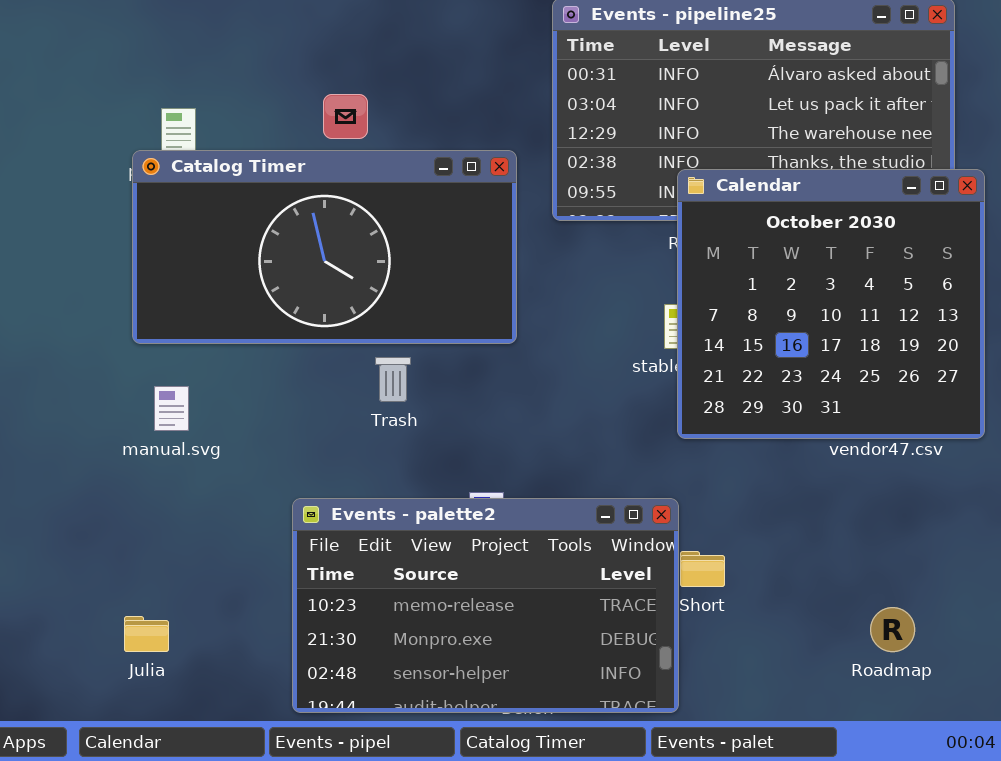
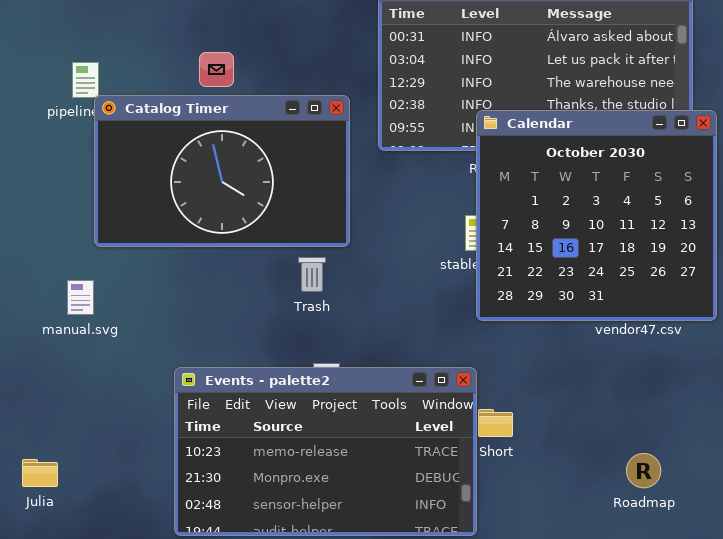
Catalog Timer: [132,150,517,344] -> [94,95,350,247], resized
Trash: [375,357,411,402] -> [298,257,326,292], moved
Julia: [124,616,169,652] -> [22,459,58,487], moved

